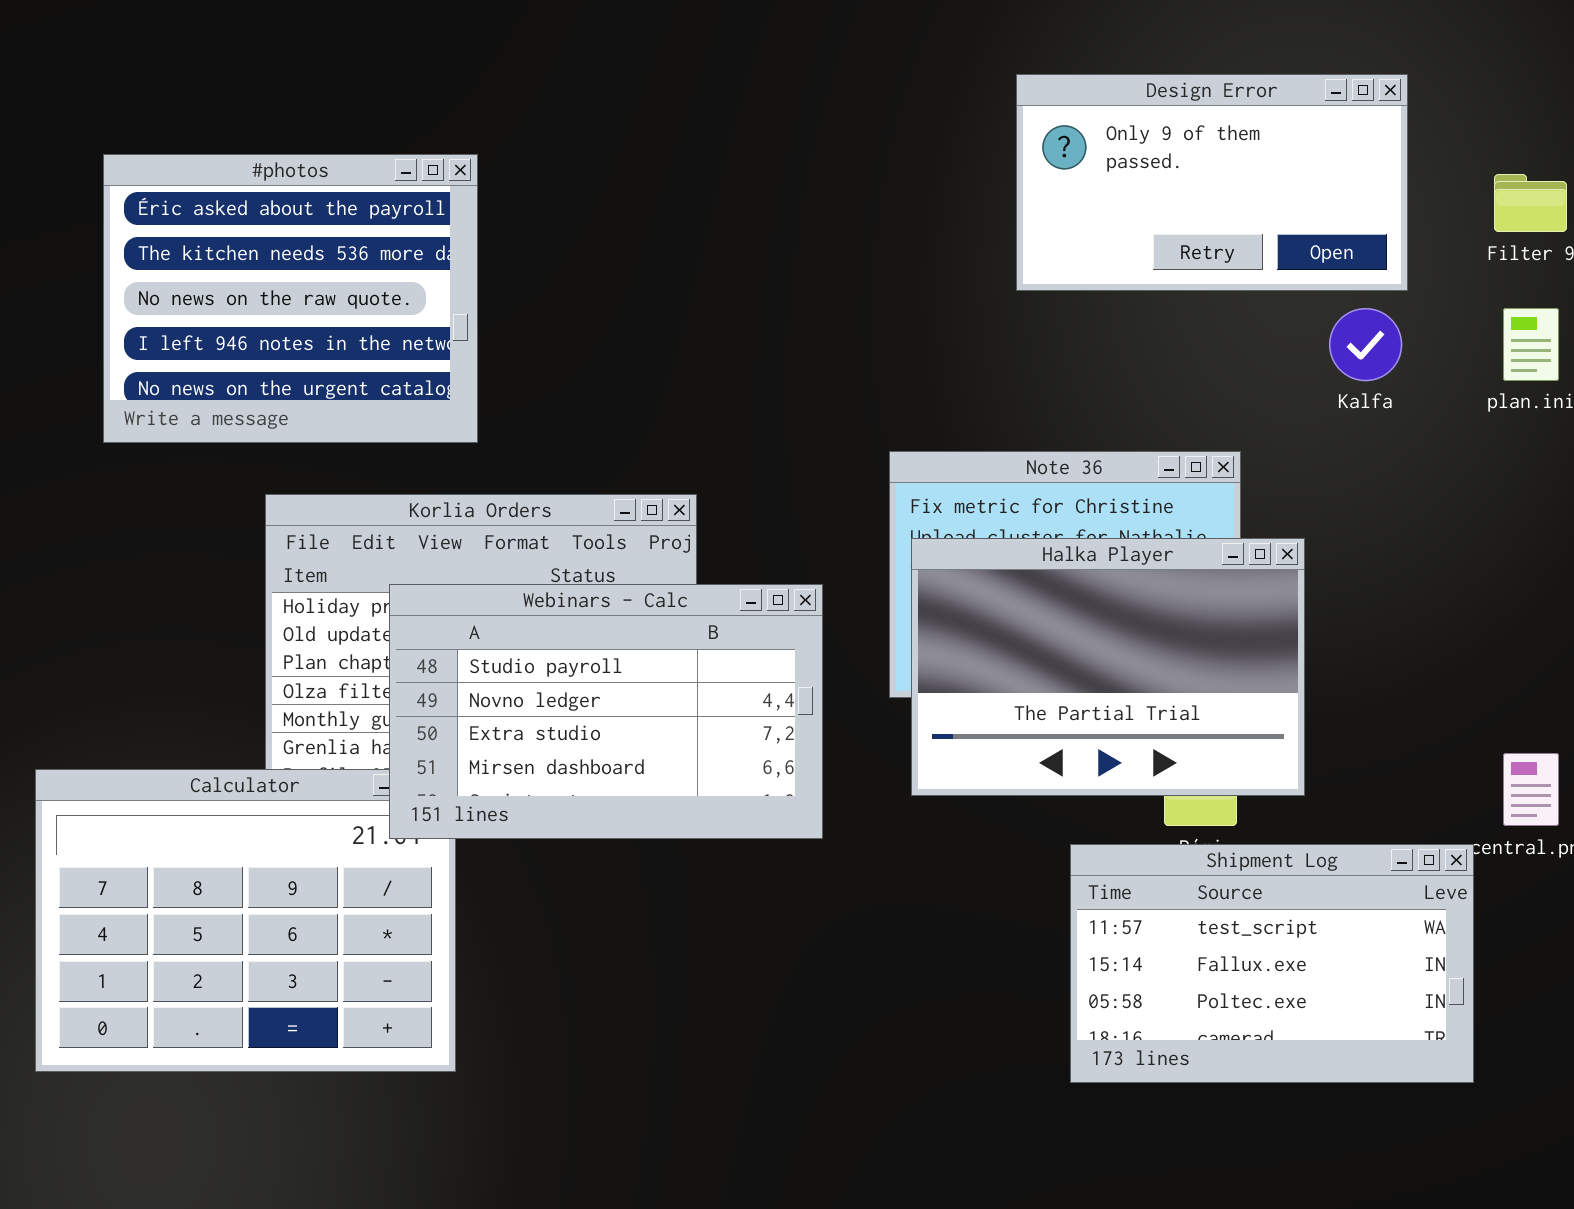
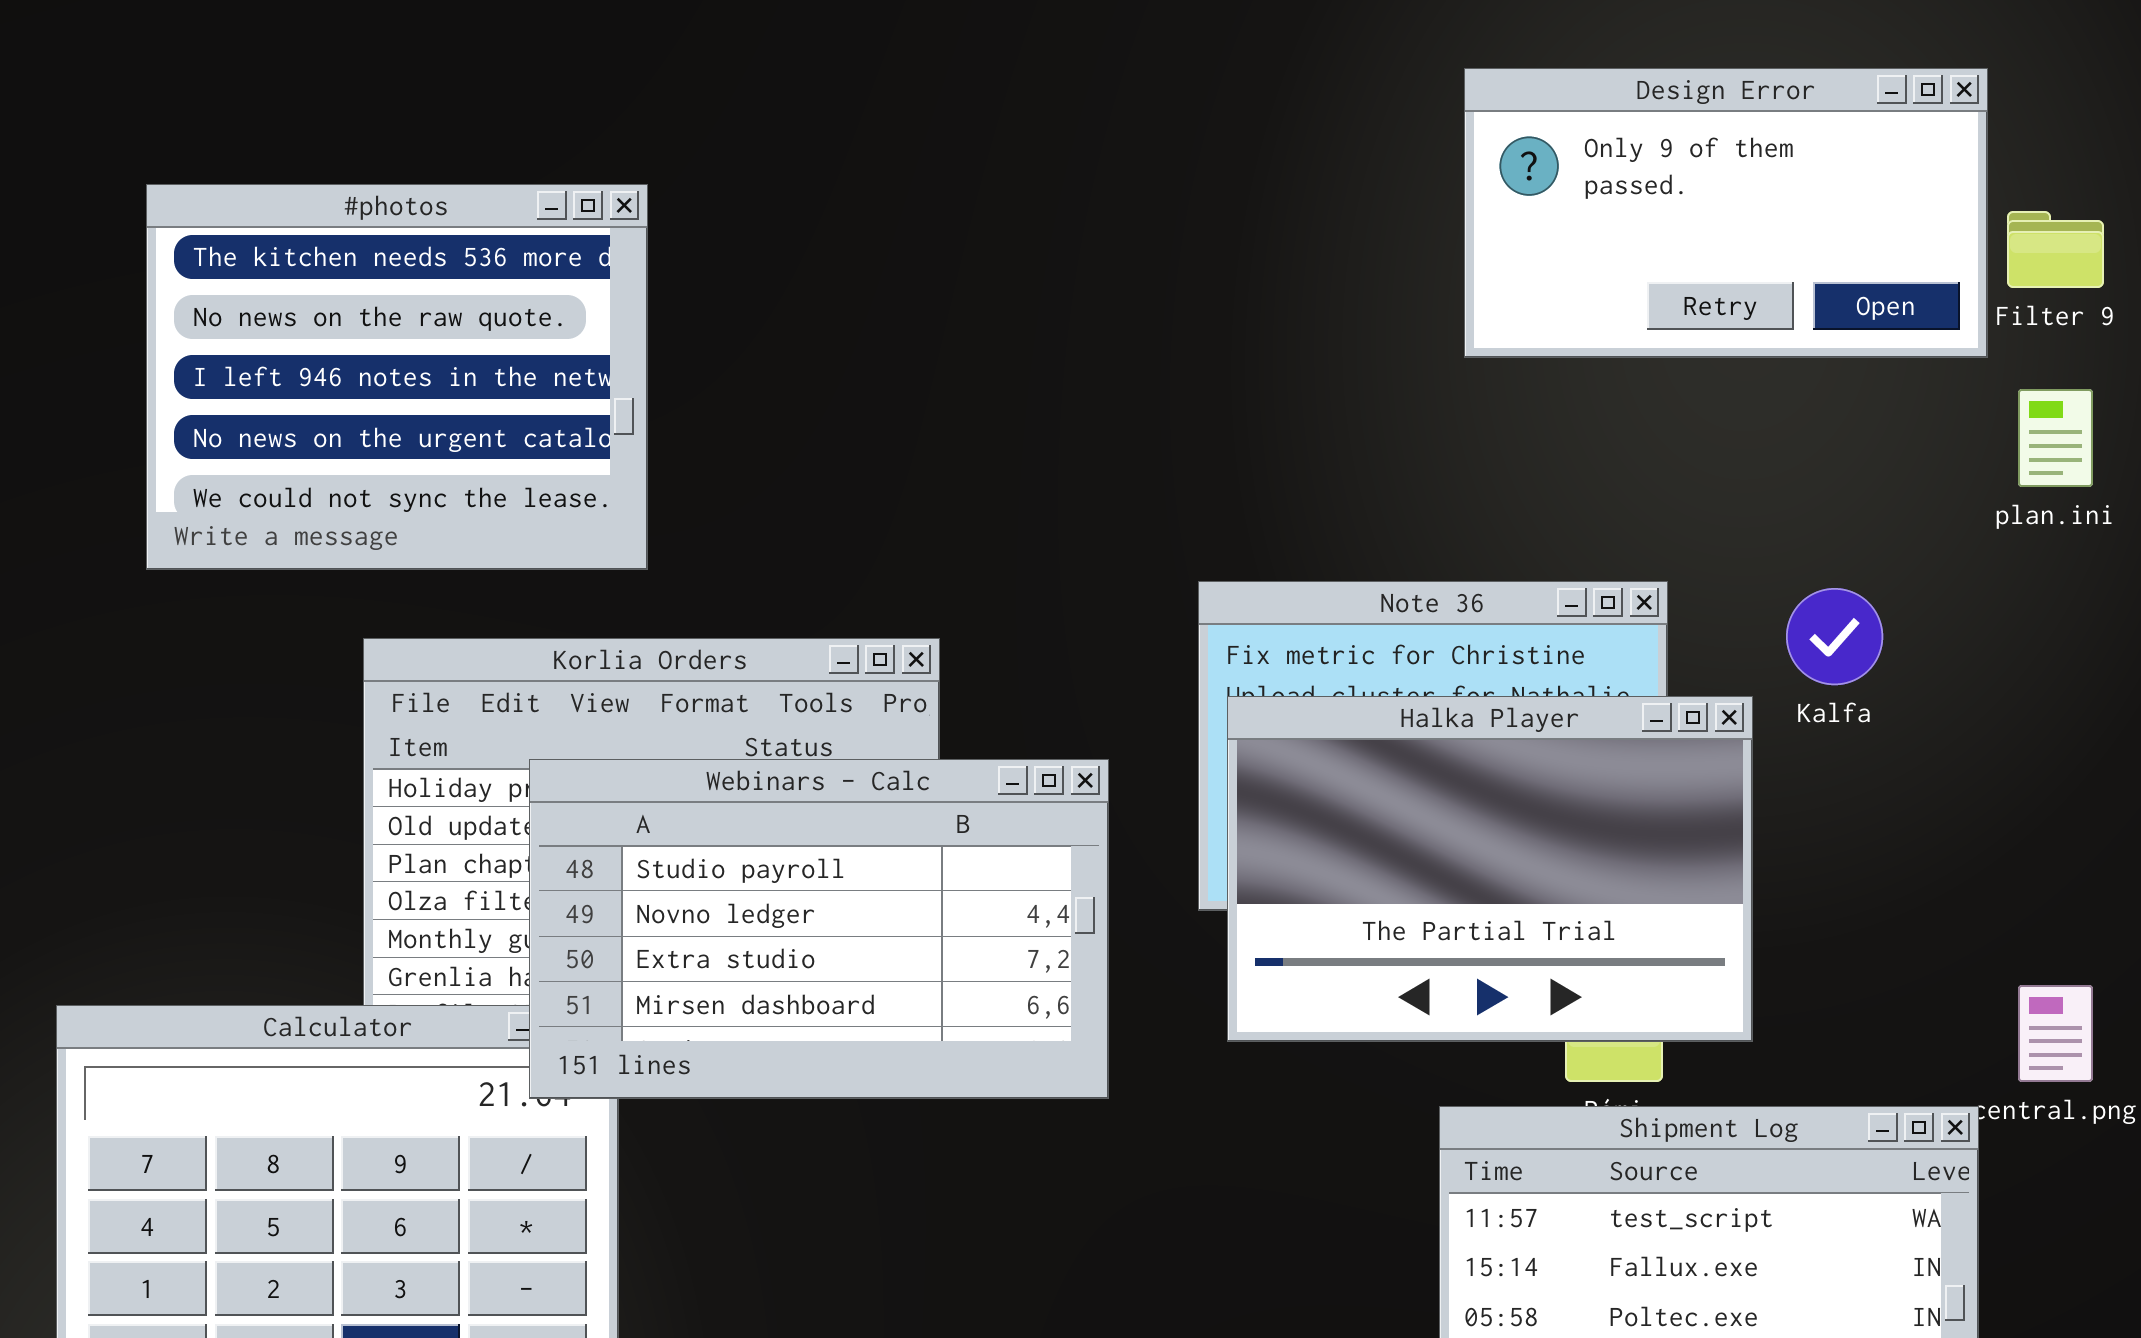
Design Error: [1016,74,1408,291] -> [1464,68,1988,358], moved
#photos: [103,154,478,443] -> [146,184,648,570], scrolled down 1 row
Kalfa: [1329,308,1402,381] -> [1786,588,1883,685], moved

